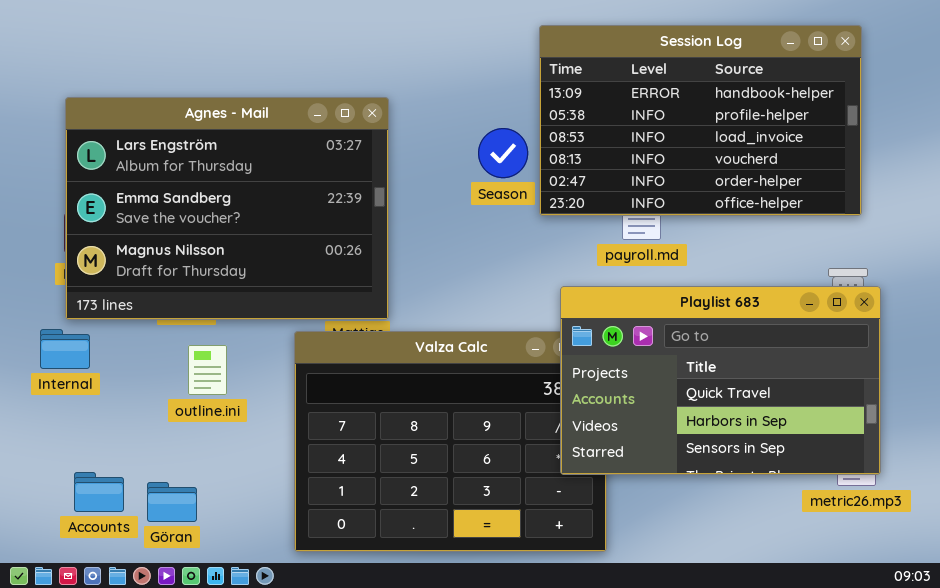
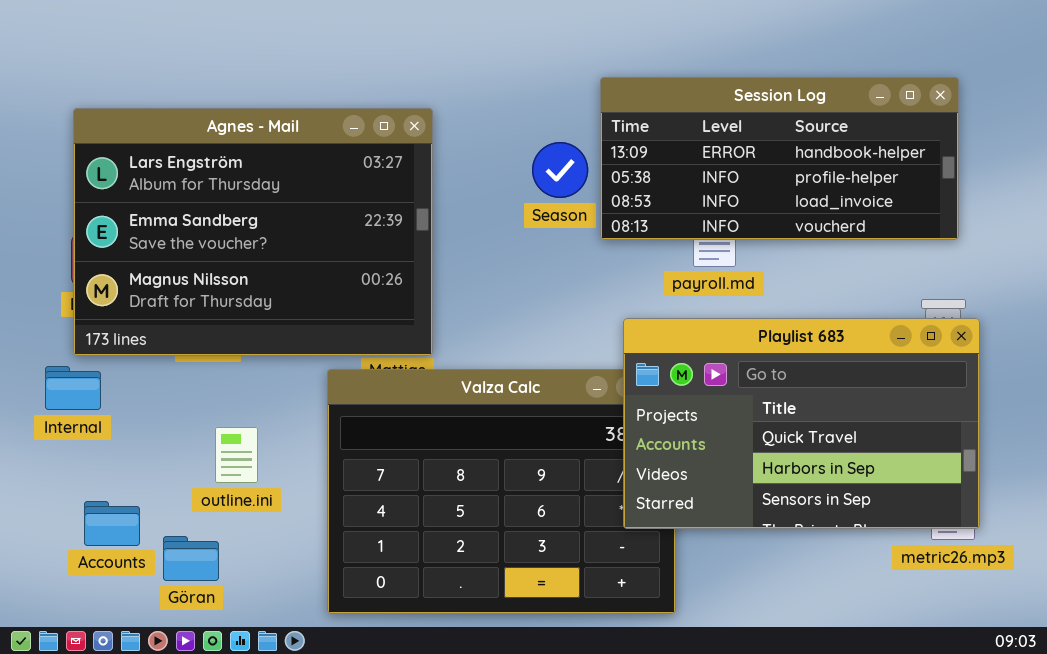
Session Log: [539,25,862,216] -> [600,77,959,240], resized
outline.ini: [188,345,227,395] -> [215,427,258,483], moved
Accounts: [74,472,124,512] -> [84,501,140,546], moved

